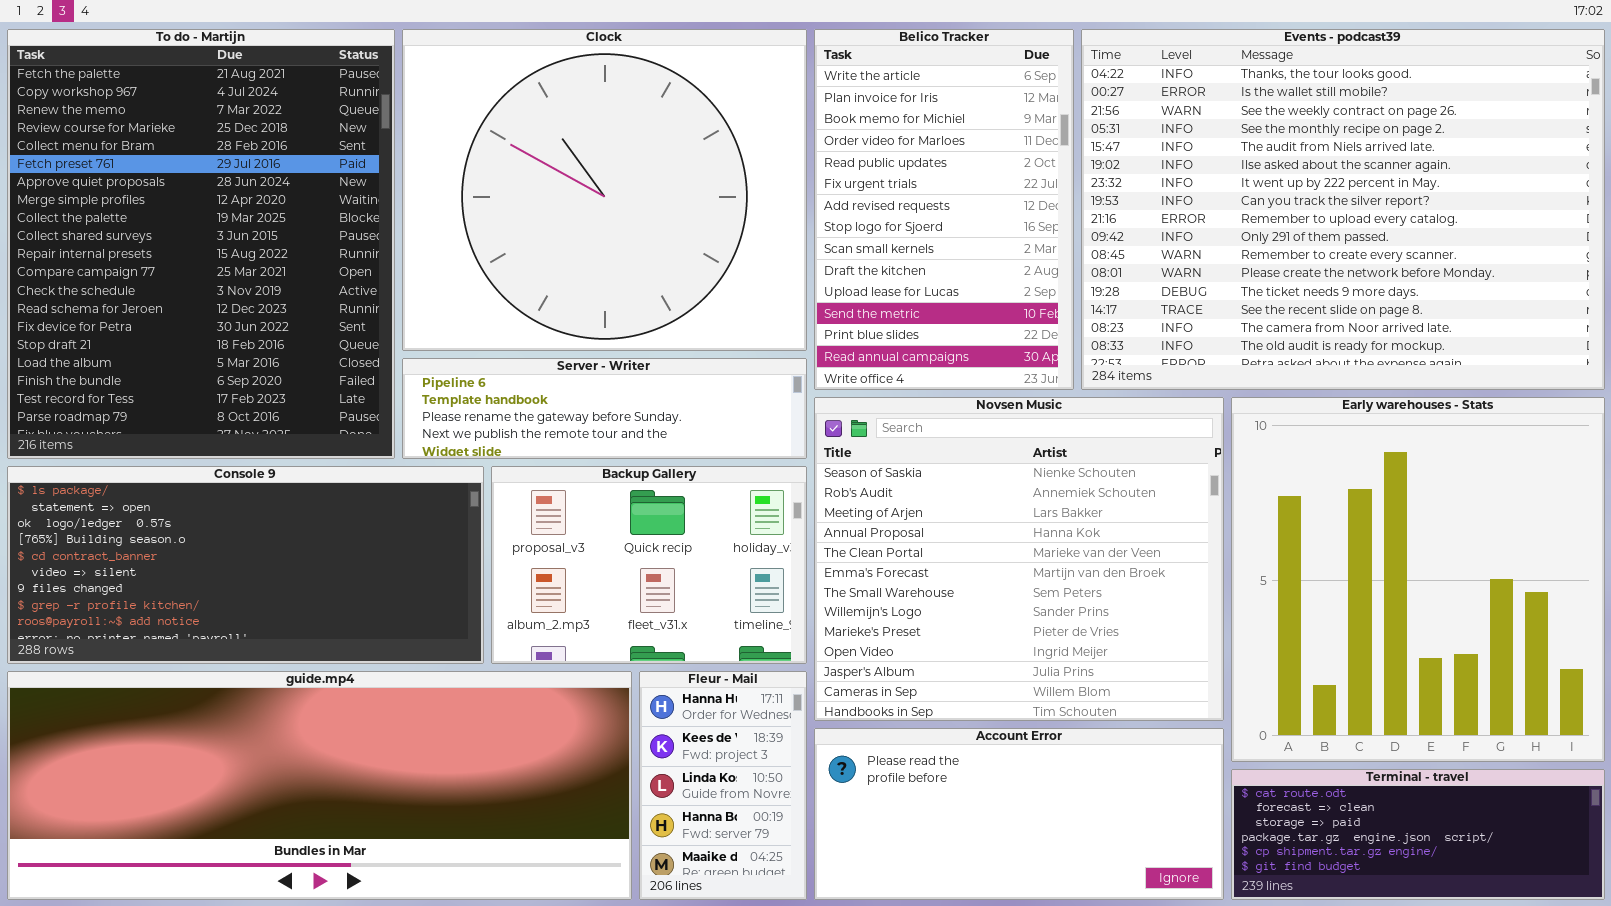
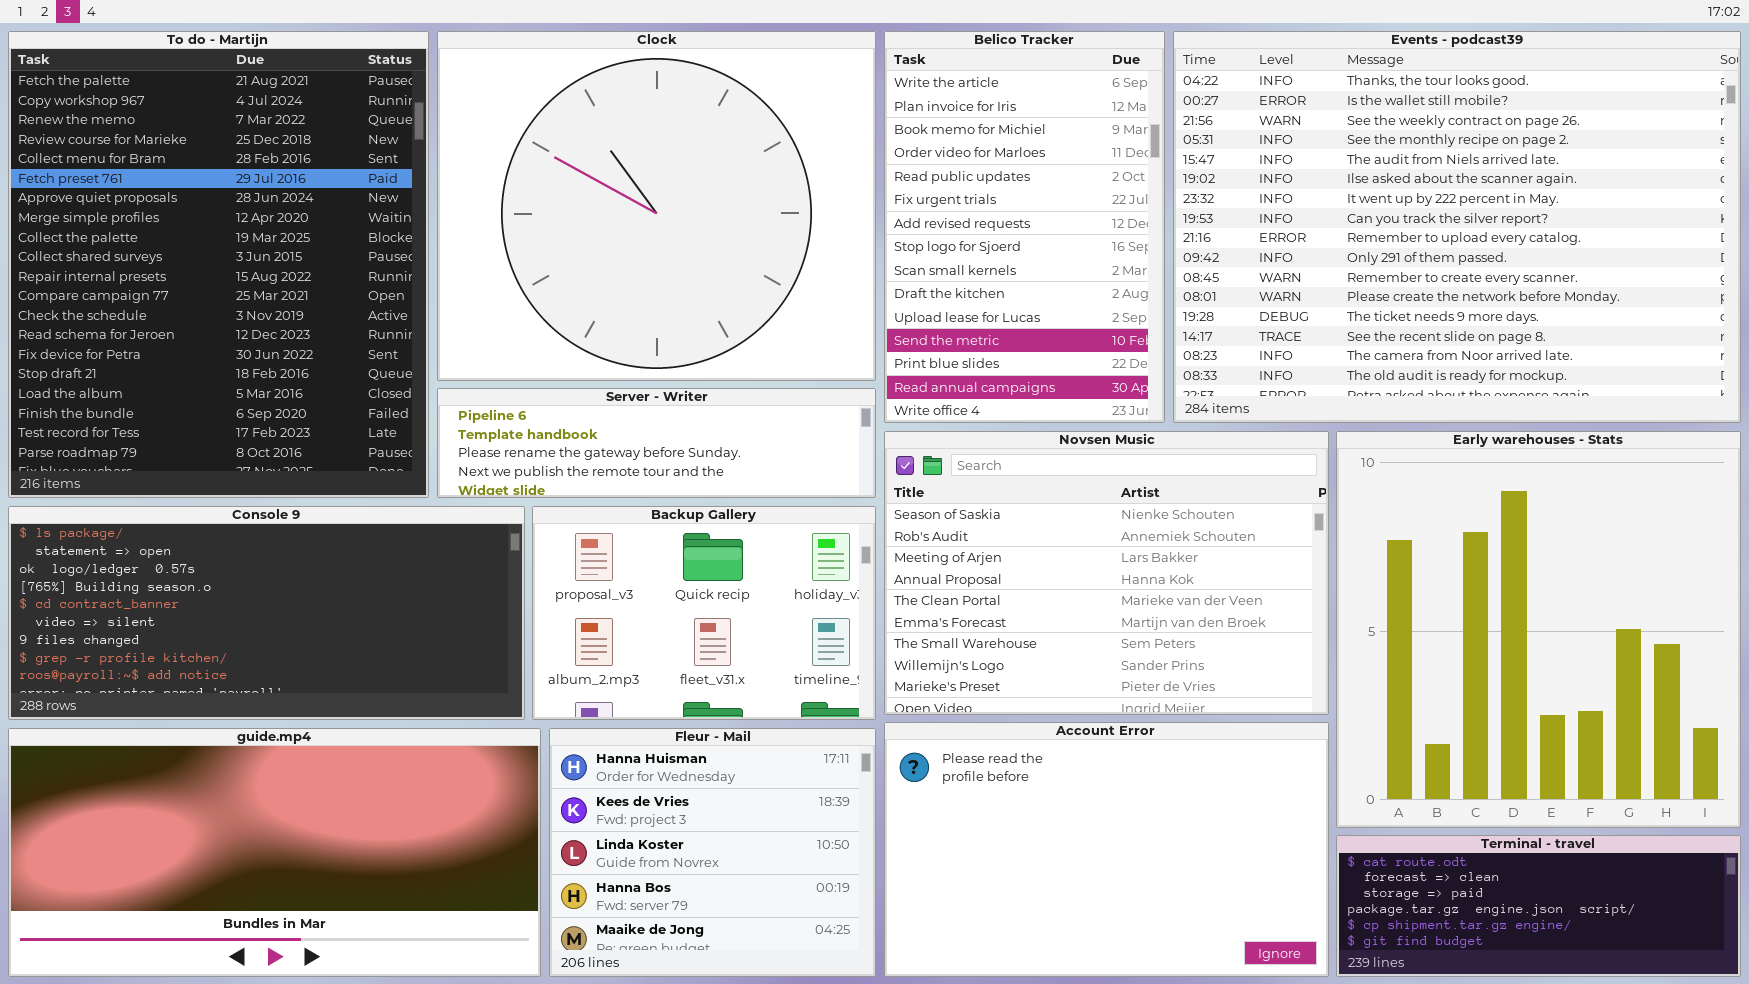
Novsen Music: [814,397,1224,721] -> [884,431,1329,715], resized
guide.mp4: [7,671,632,900] -> [8,728,541,977], resized
Fleur - Mail: [639,671,807,900] -> [549,728,876,977], resized
Account Error: [814,728,1224,900] -> [884,722,1329,977], resized

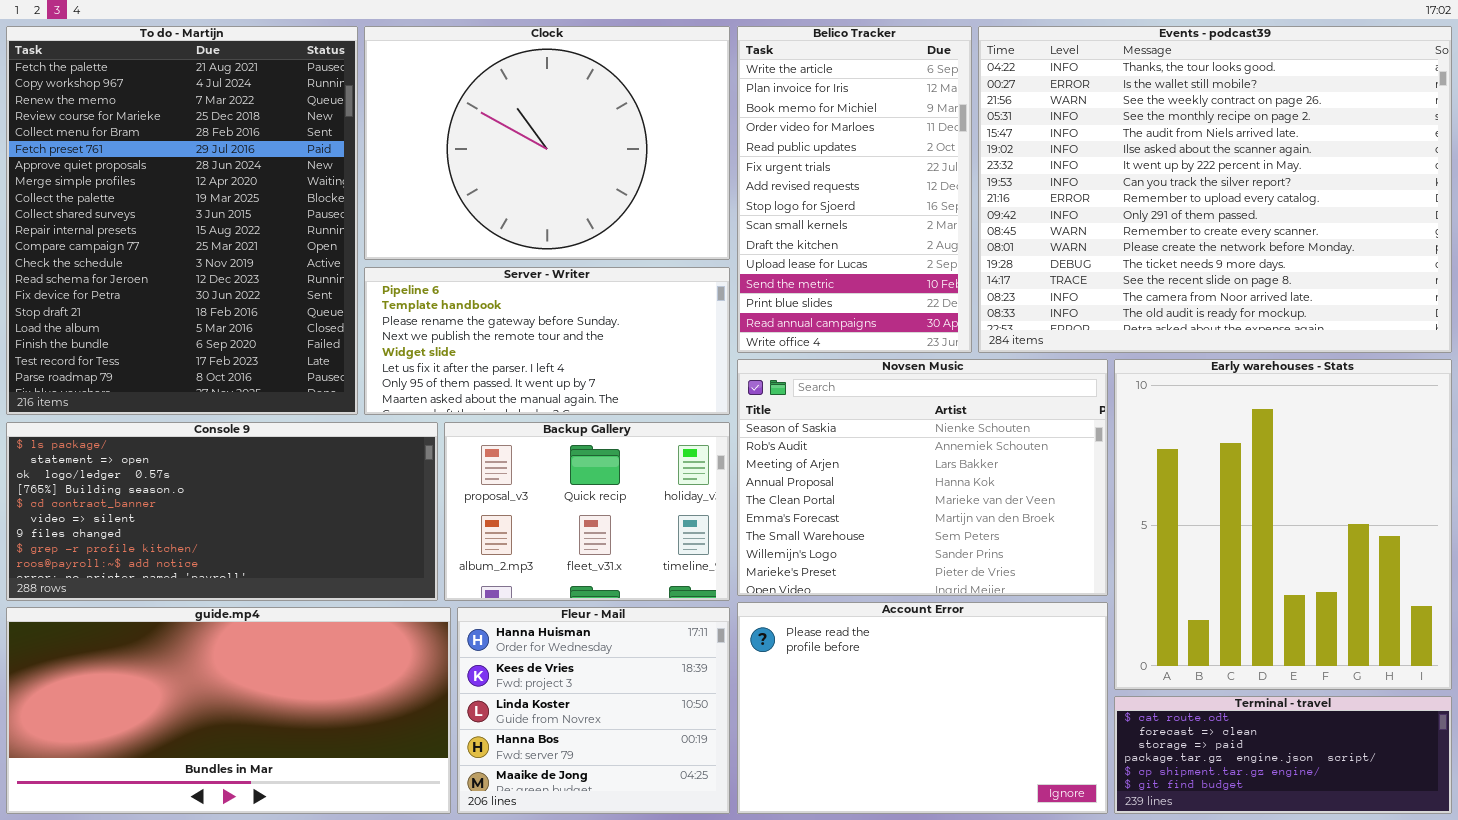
Clock: [437,31,876,381] -> [364,26,730,260], resized
Server - Writer: [437,388,876,498] -> [364,267,730,415], resized

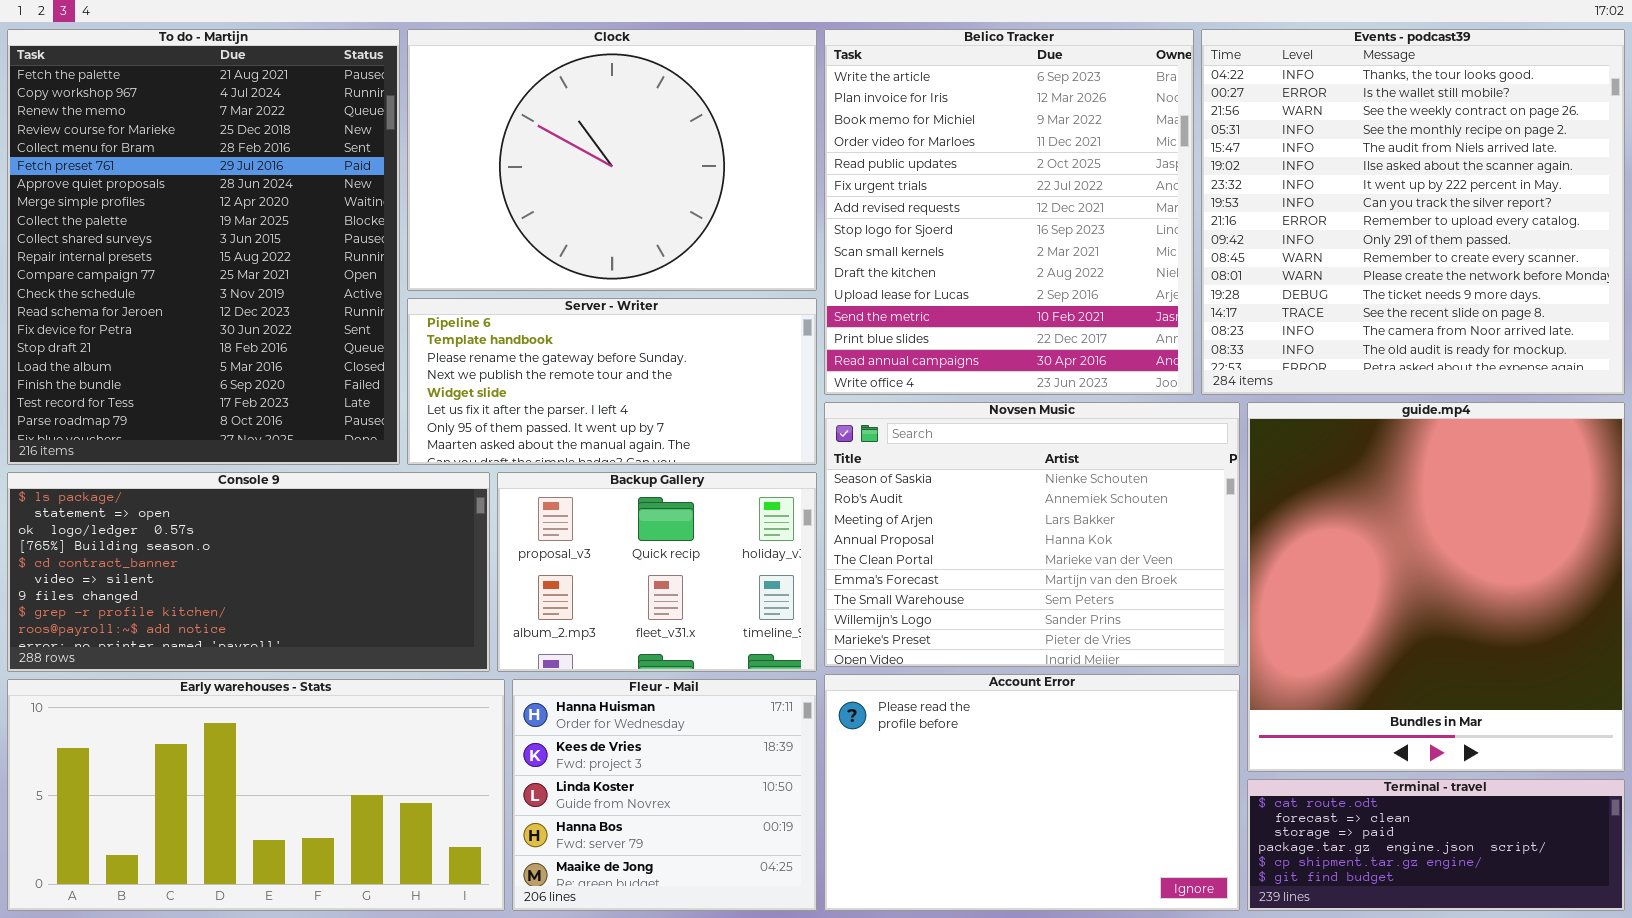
Belico Tracker: [737,26,972,353] -> [824,29,1194,395], resized
Events - podcast39: [978,26,1452,353] -> [1201,29,1625,395], resized
Early warehouses - Stats: [1114,359,1452,690] -> [7,679,505,911], moved, resized
guide.mp4: [6,607,451,814] -> [1247,402,1625,772], moved, resized

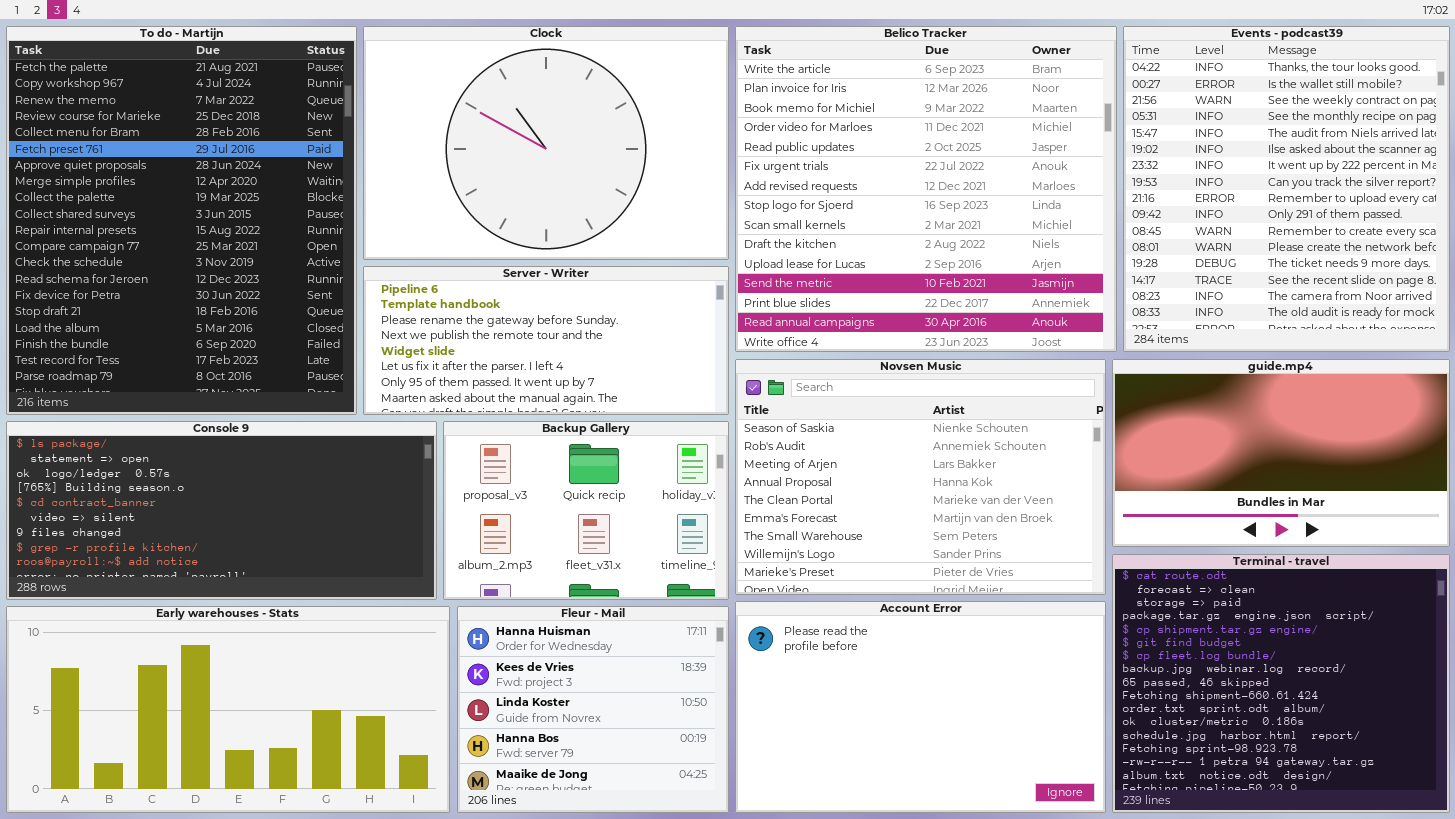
Belico Tracker: [824,29,1194,395] -> [735,26,1117,352], resized
Events - podcast39: [1201,29,1625,395] -> [1123,26,1450,352], resized
guide.mp4: [1247,402,1625,772] -> [1112,359,1450,547], resized
Terminal - travel: [1247,779,1625,911] -> [1112,554,1450,813], resized

